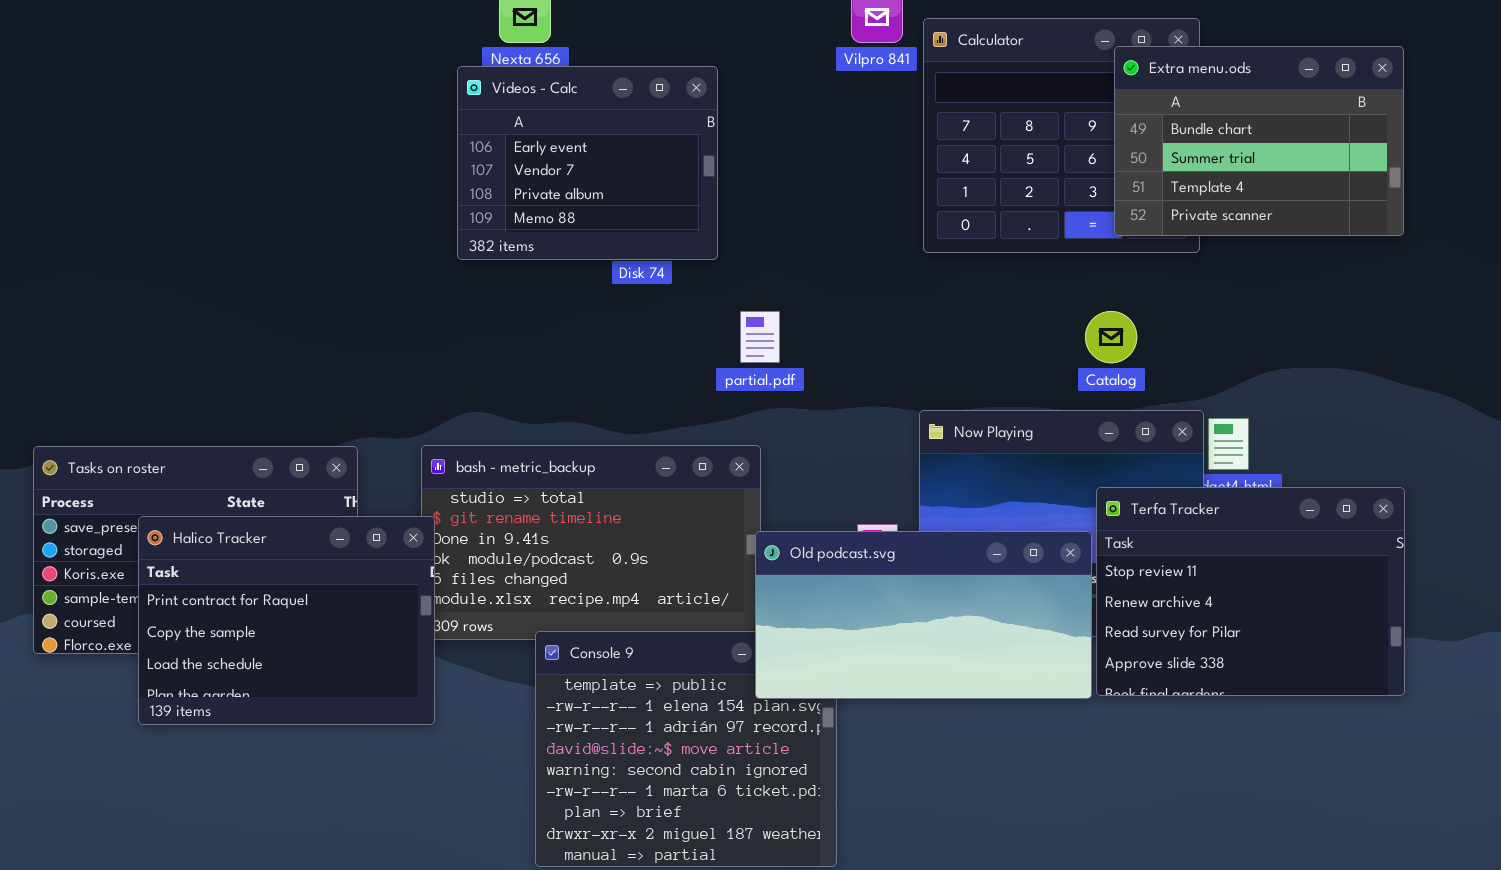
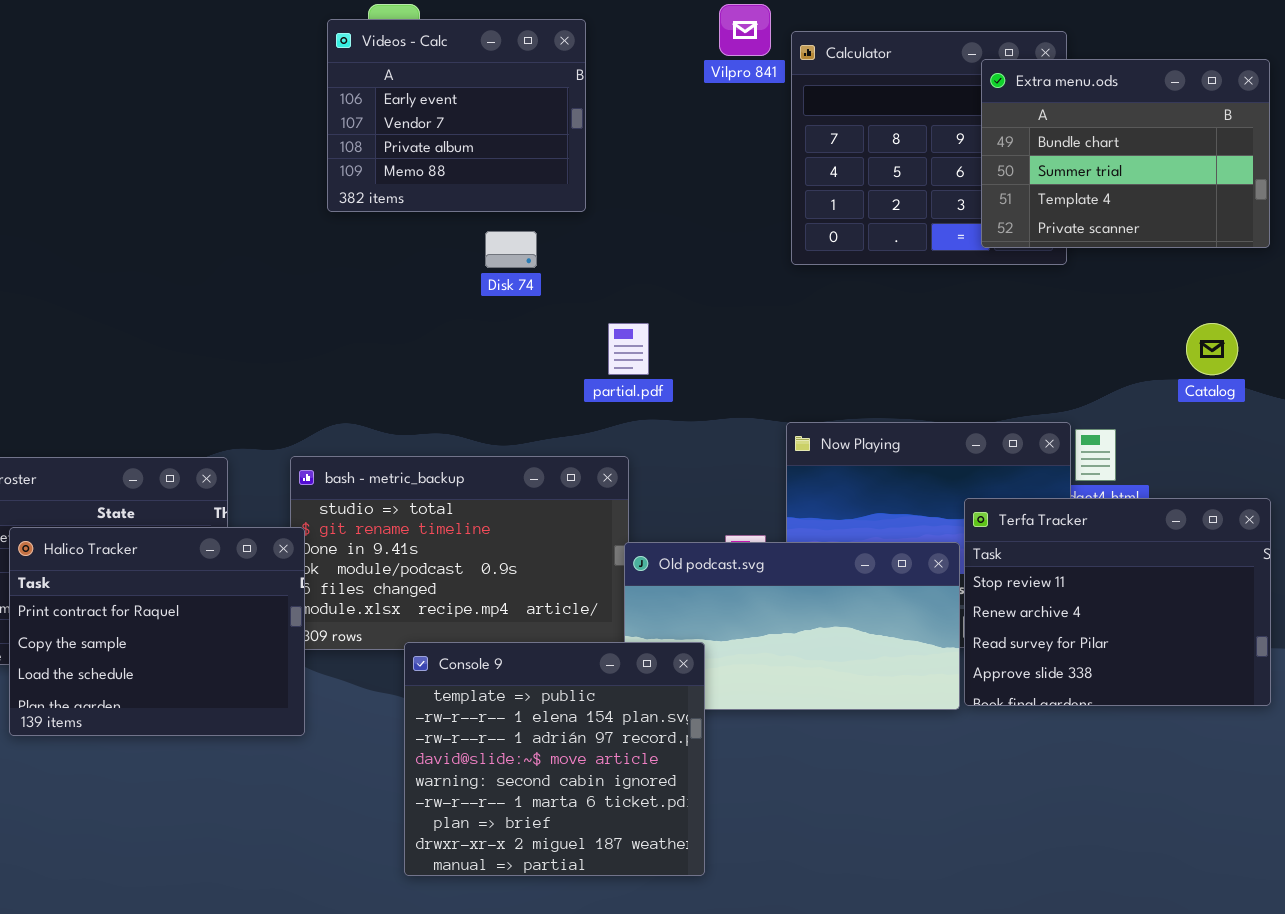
Videos - Calc: [457,66,718,260] -> [327,19,586,212], moved
Catalog: [1085,311,1137,363] -> [1186,323,1238,375], moved
Console 9: [535,631,837,867] -> [404,642,705,876], raised

